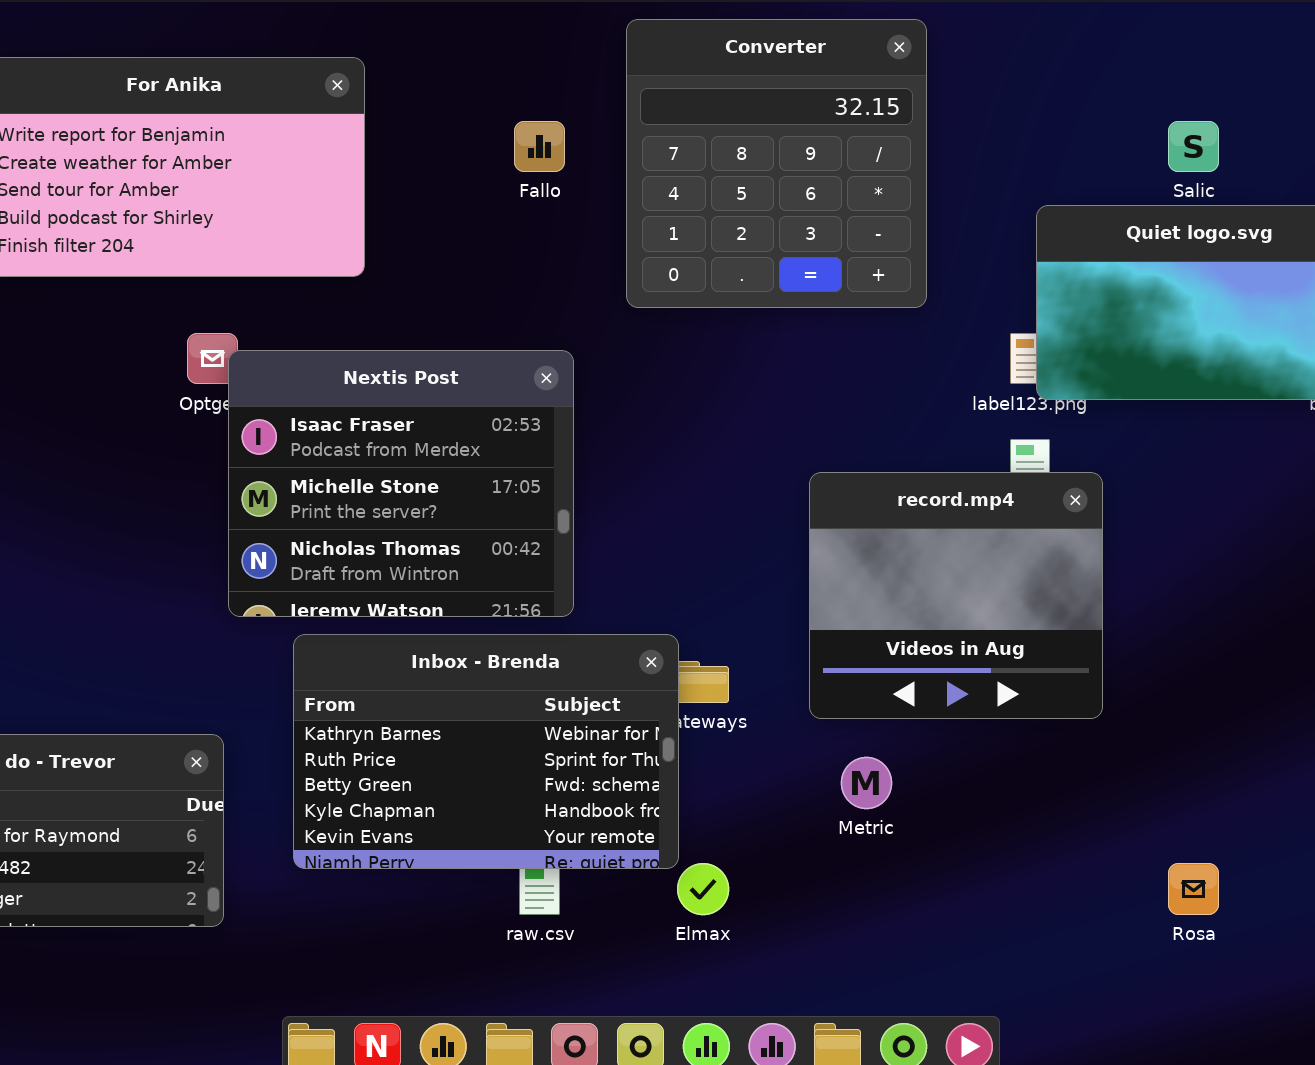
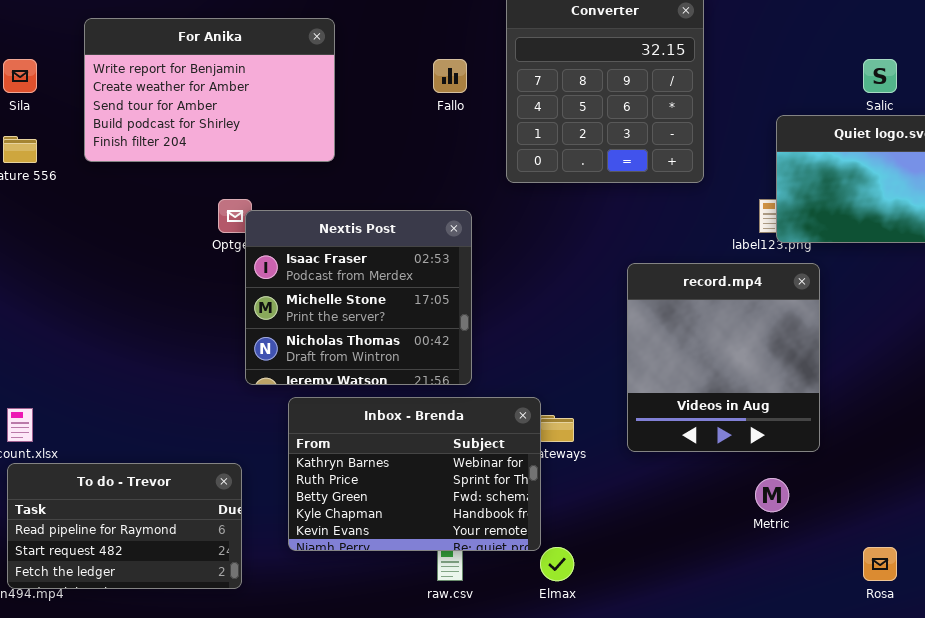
record.mp4: [809,472,1103,719] -> [627,263,820,452], resized
Metric: [841,757,892,809] -> [755,478,789,512], moved

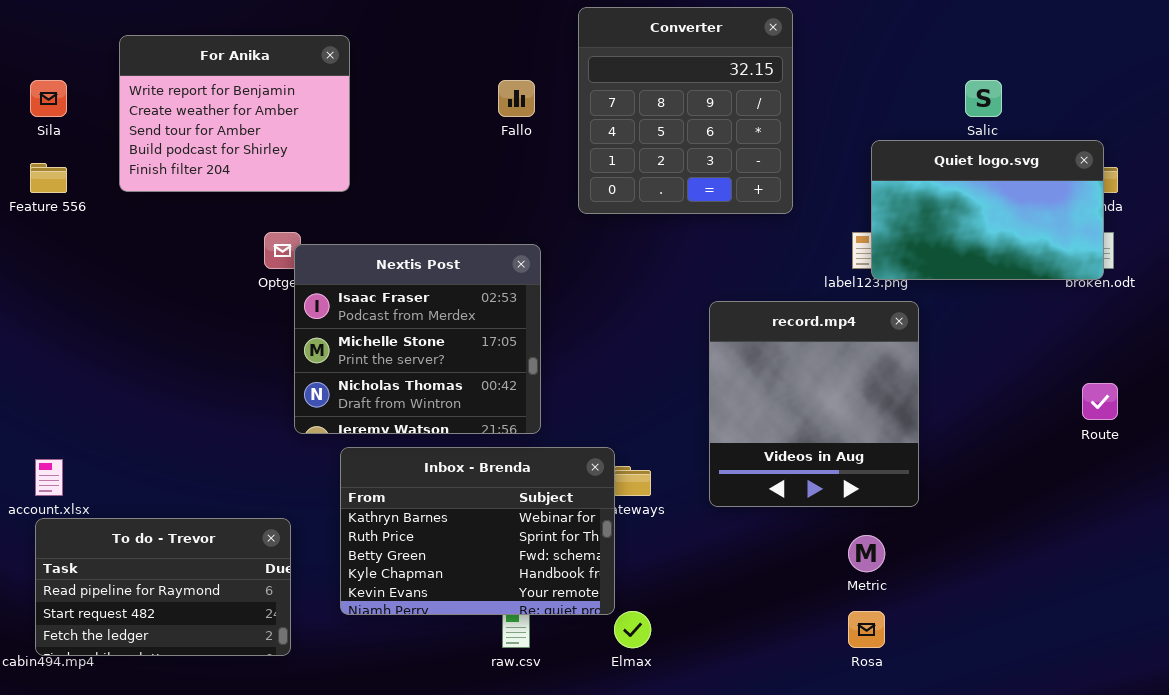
For Anika: [84,18,335,162] -> [119,35,350,192], resized
Rosa: [863,547,897,581] -> [848,611,885,648], moved

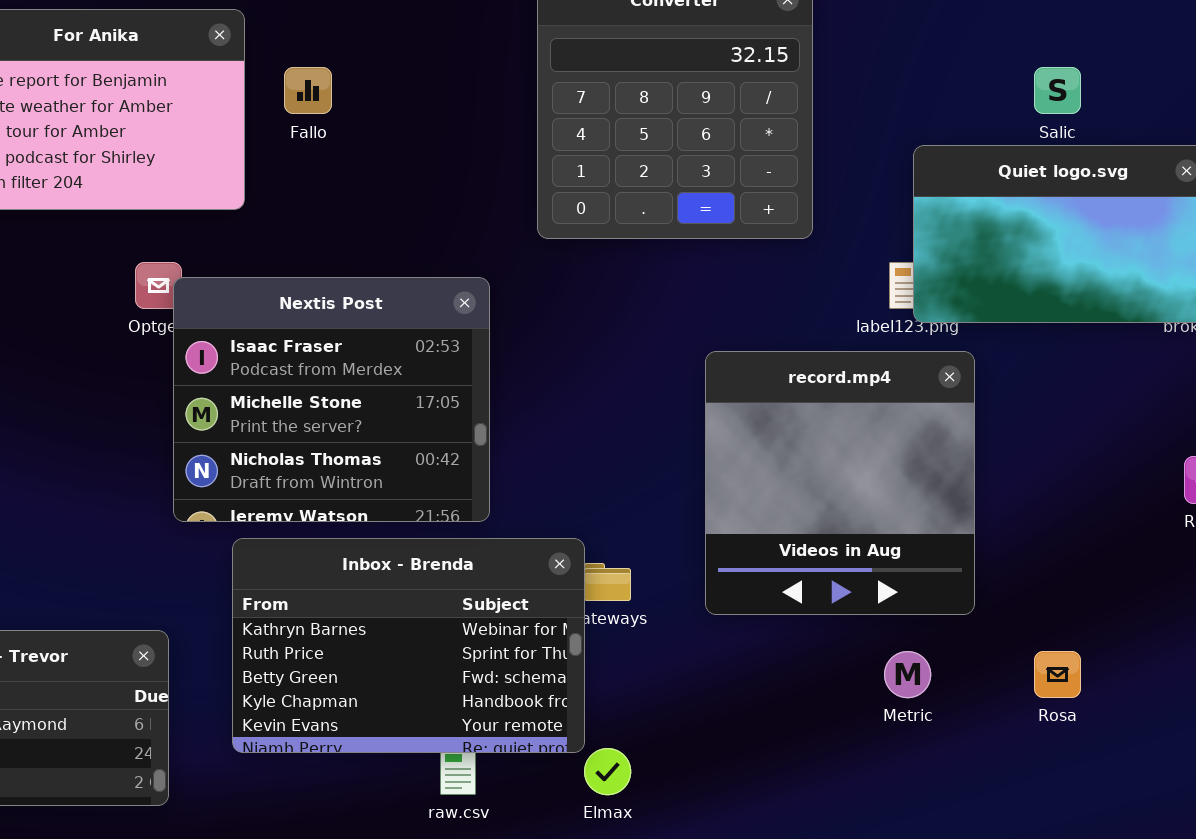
Fallo: [498,80,535,117] -> [284,67,332,114], moved
Rosa: [848,611,885,648] -> [1034,651,1081,698], moved

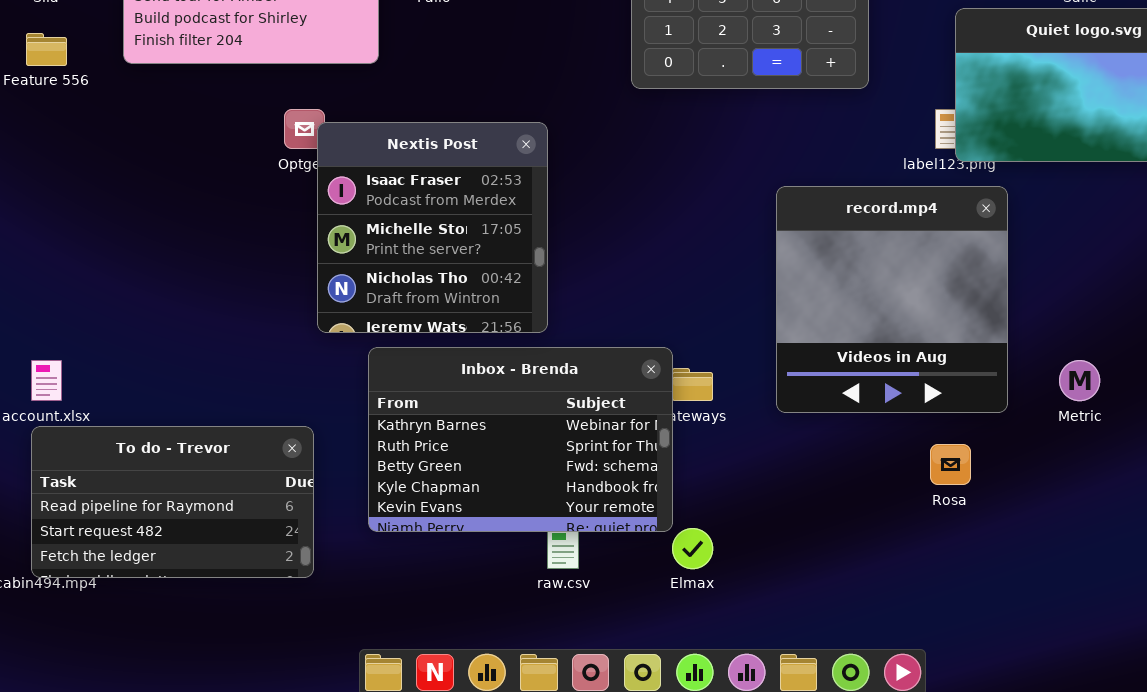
Nextis Post: [173,277,490,522] -> [317,122,548,333], resized
Metric: [884,651,931,698] -> [1059,360,1100,401], moved
Rosa: [1034,651,1081,698] -> [930,444,971,485], moved

